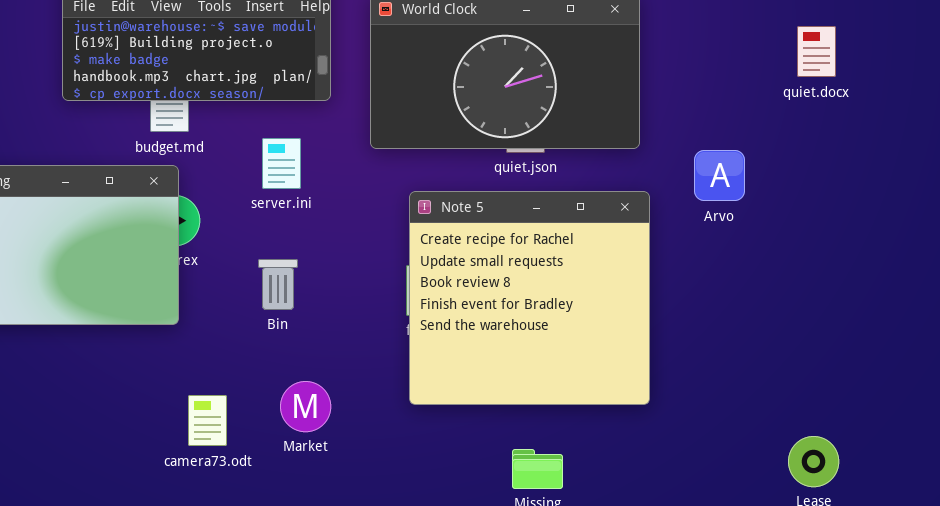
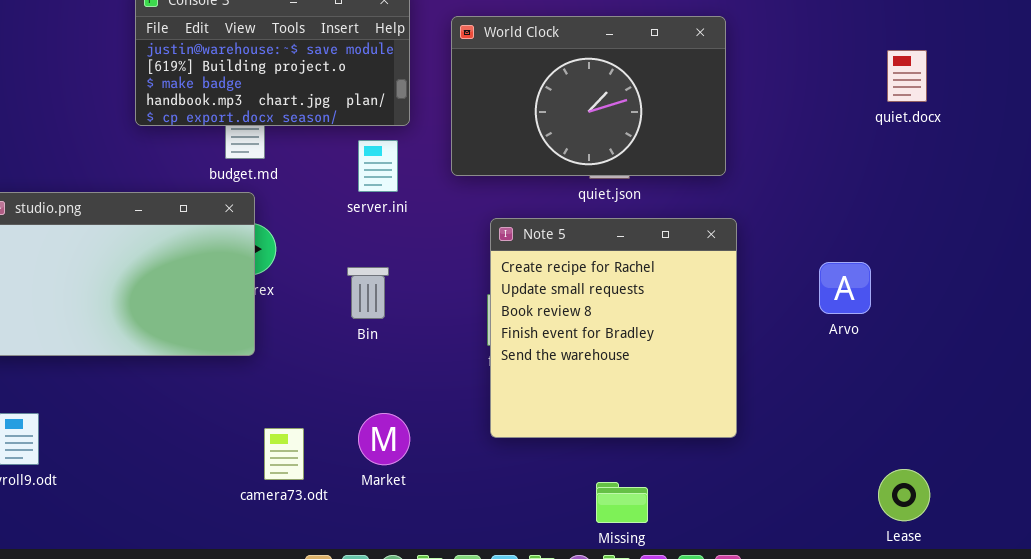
server.ini: [262,138,301,189] -> [358,140,398,192], moved
Arvo: [694,150,745,201] -> [819,262,871,314], moved
Bin: [258,259,298,310] -> [347,267,389,319], moved

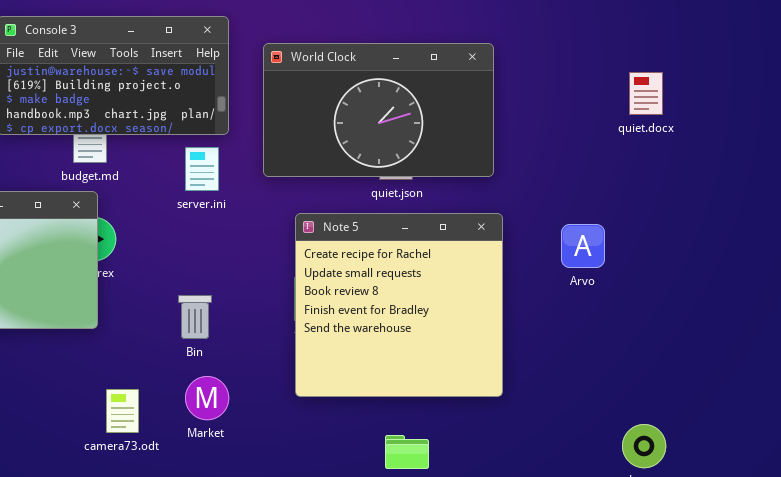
Arvo: [819,262,871,314] -> [561,224,605,268], moved
Bin: [347,267,389,319] -> [178,295,212,339], moved

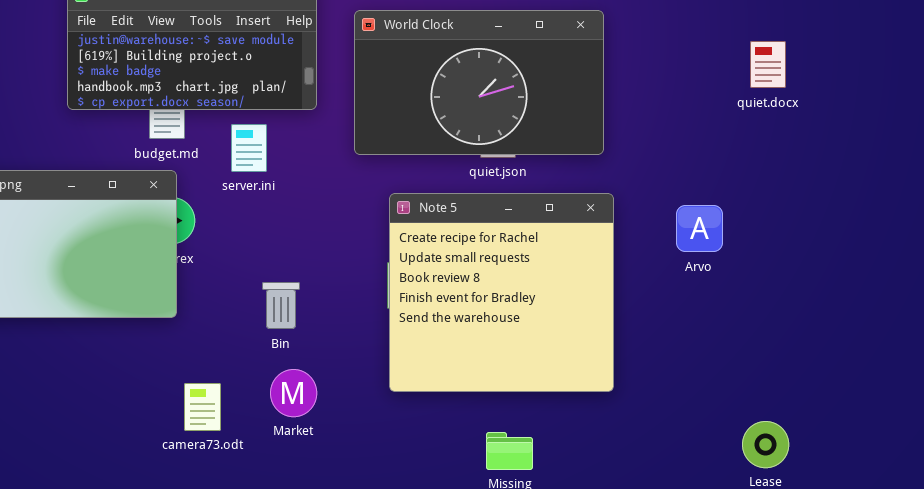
server.ini: [185,147,219,191] -> [231,124,267,172], moved

